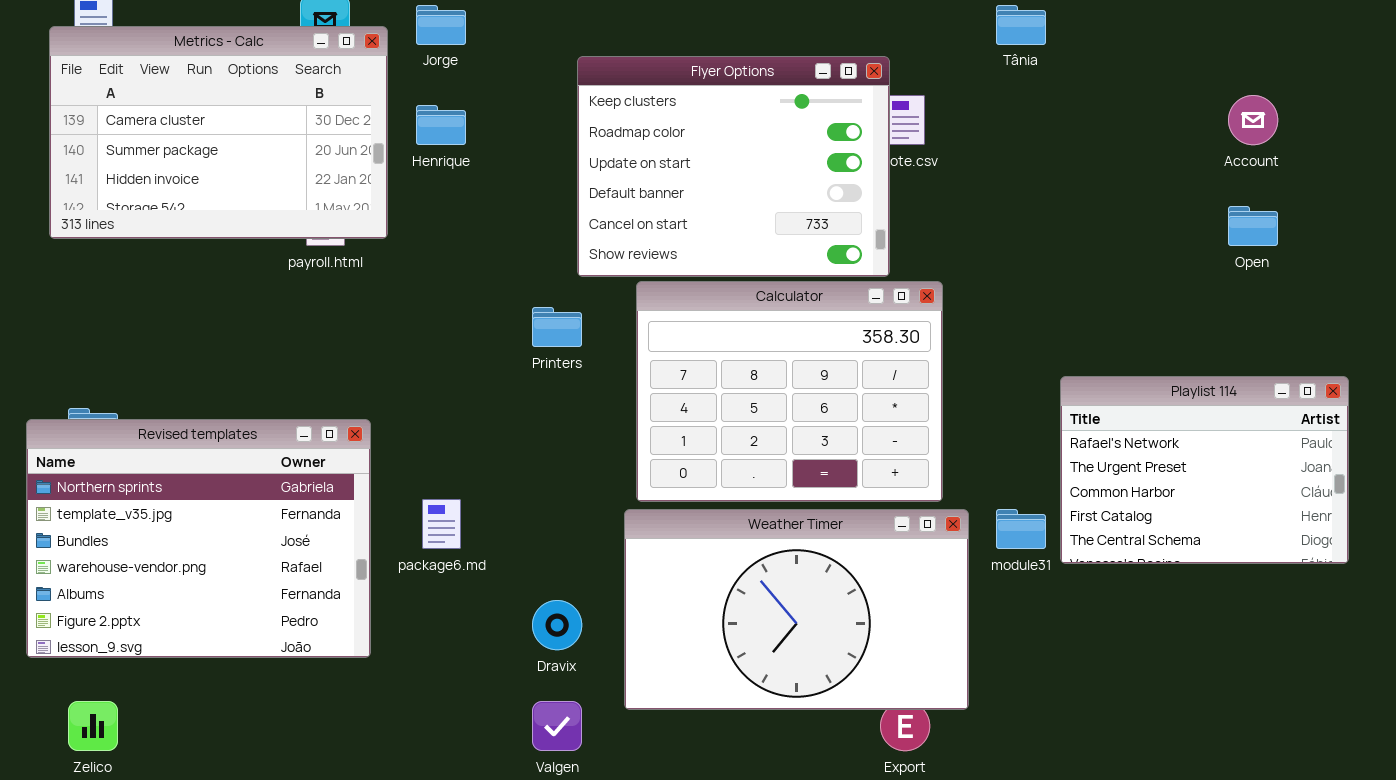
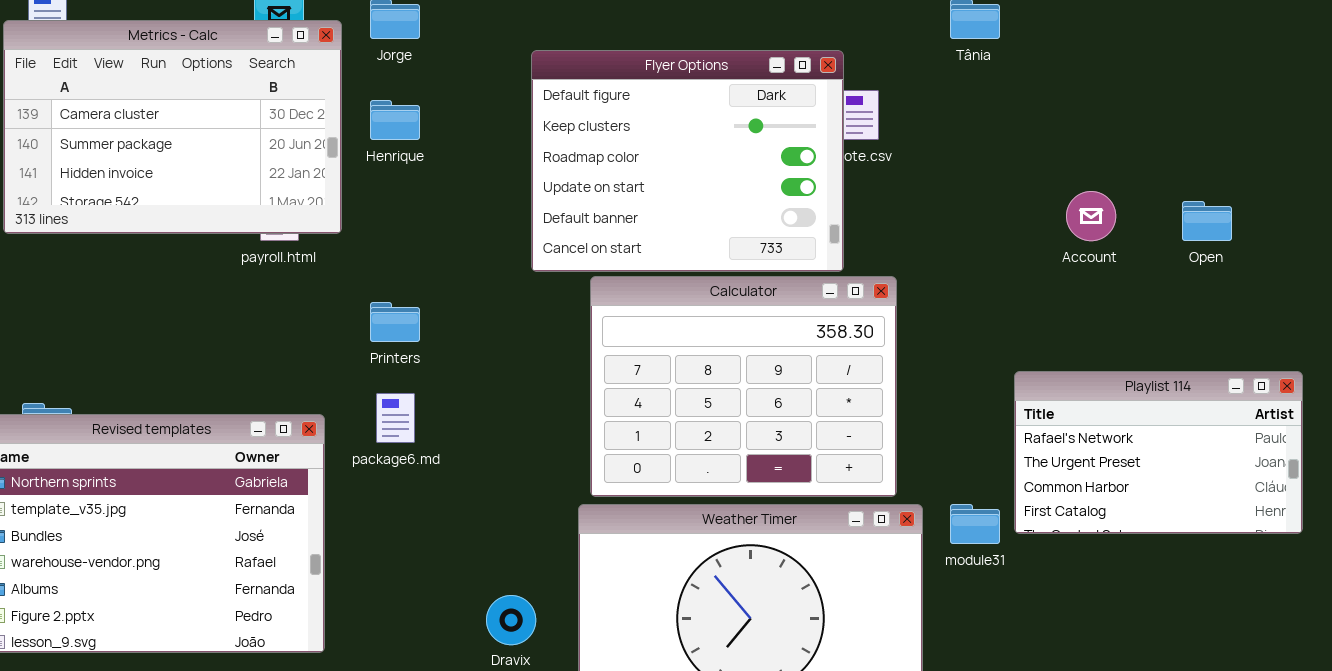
Flyer Options: [577,56,890,277] -> [531,50,844,272], scrolled up 1 row
Account: [1228,95,1278,145] -> [1066,191,1116,241], moved
Printers: [532,307,582,347] -> [370,302,420,342], moved
Playlist 114: [1060,376,1349,564] -> [1014,371,1303,534], resized
package6.md: [422,499,461,549] -> [376,393,415,443], moved

